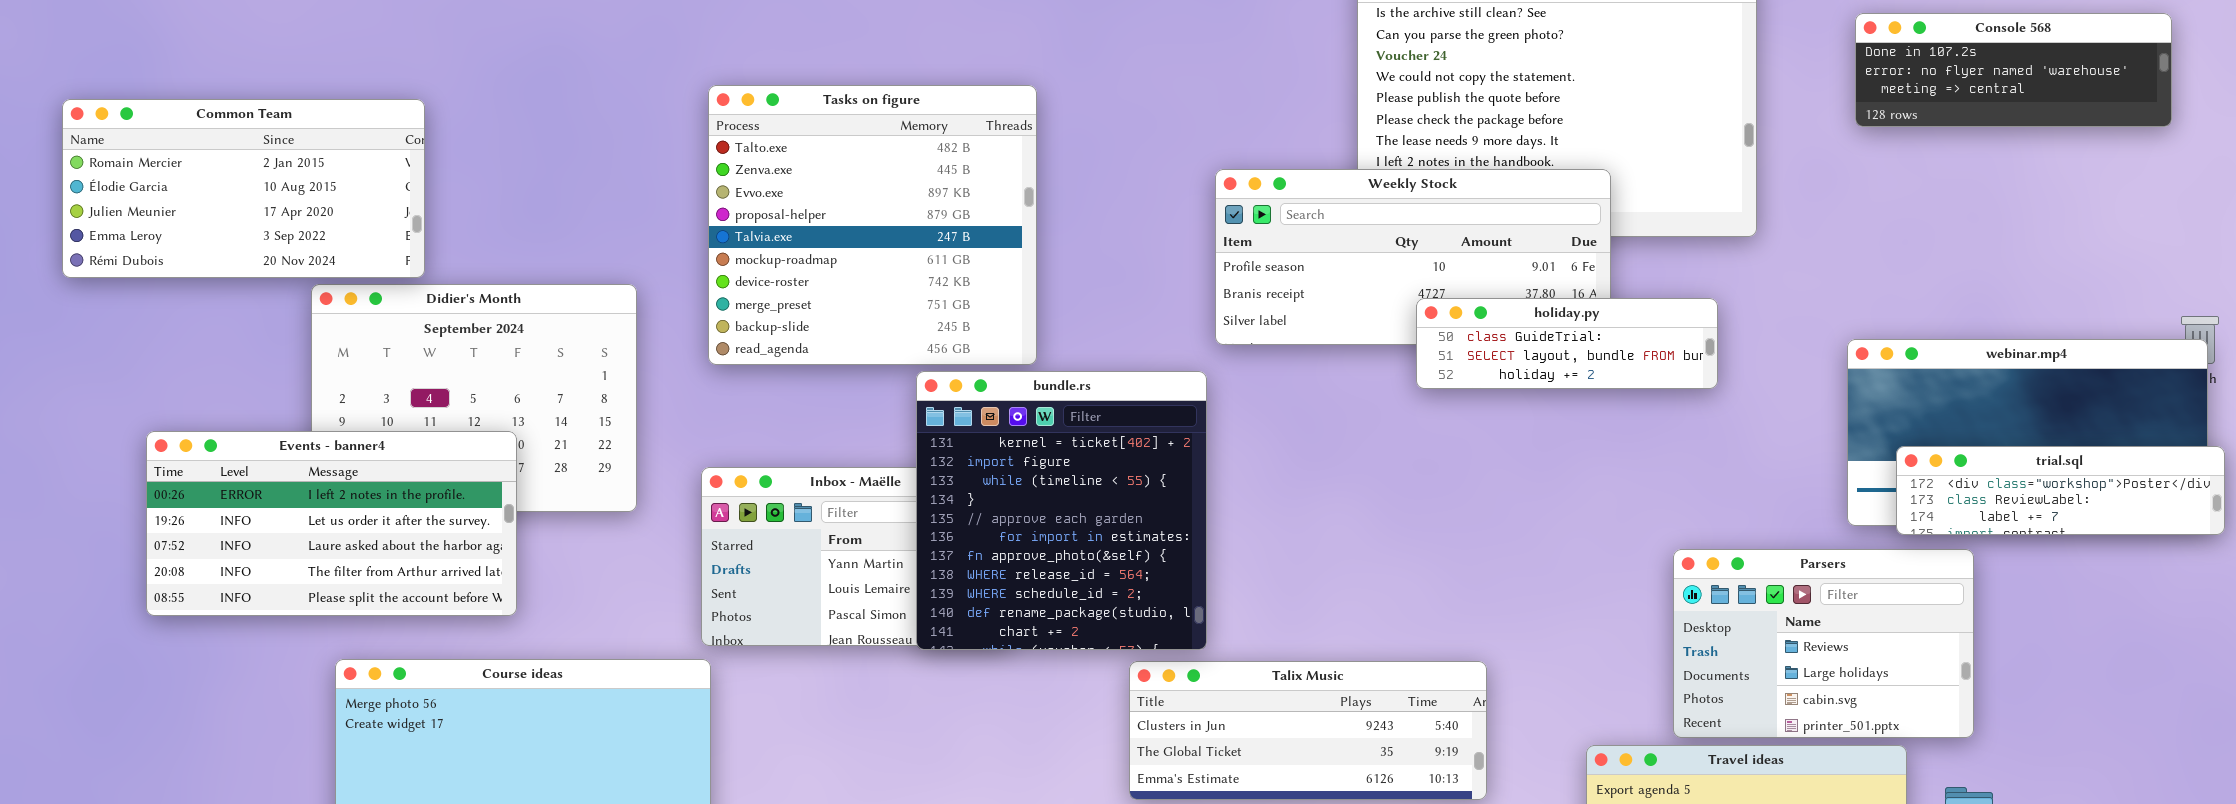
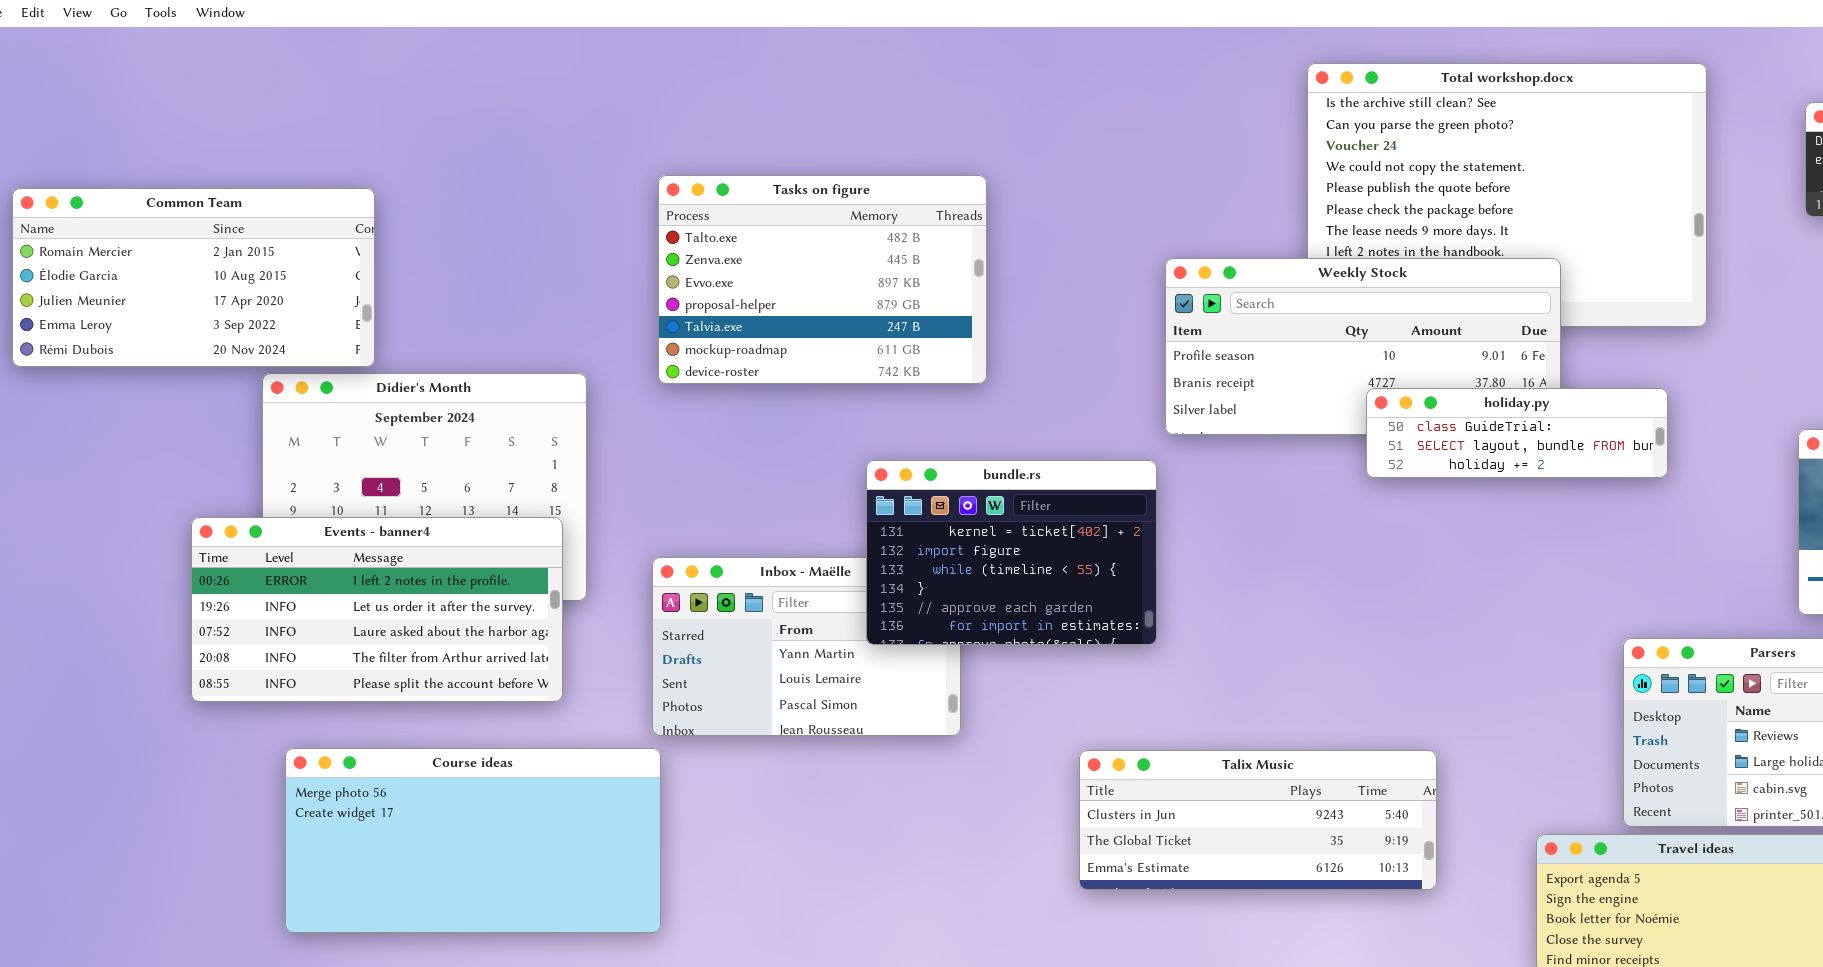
Tasks on figure: [708,85,1037,365] -> [658,175,987,384], resized
bundle.rs: [916,371,1207,650] -> [866,460,1157,645], resized
Events - banner4: [146,431,517,616] -> [191,517,563,702], moved

